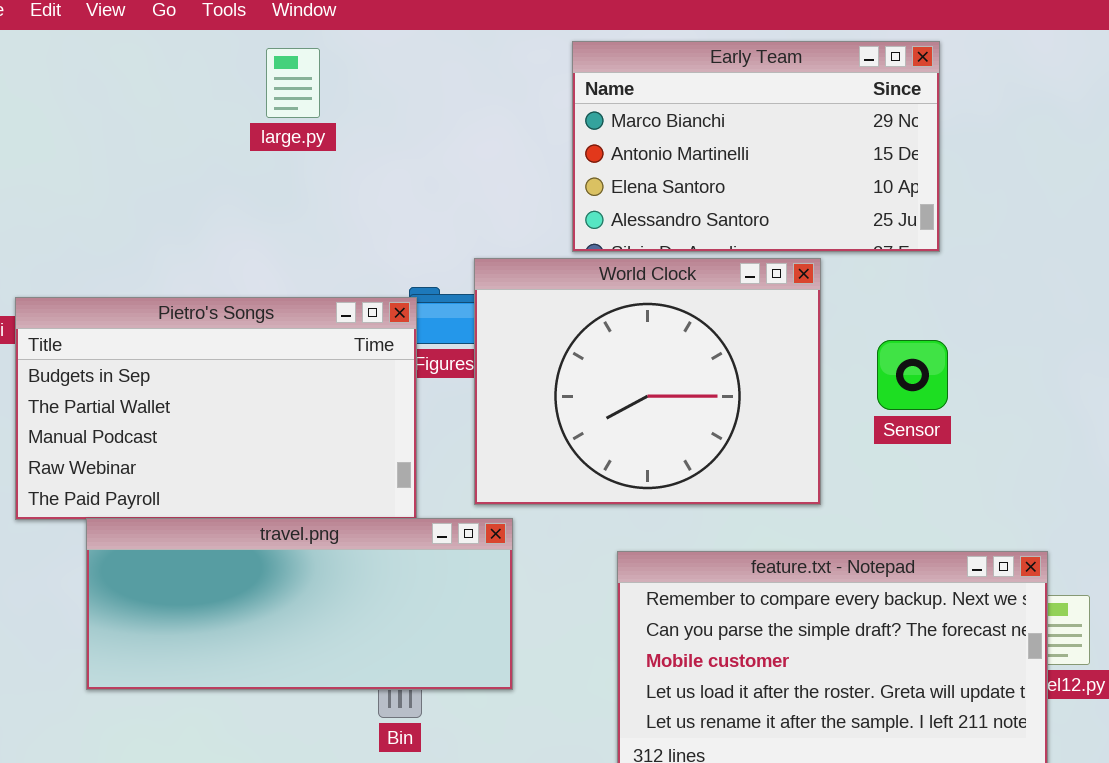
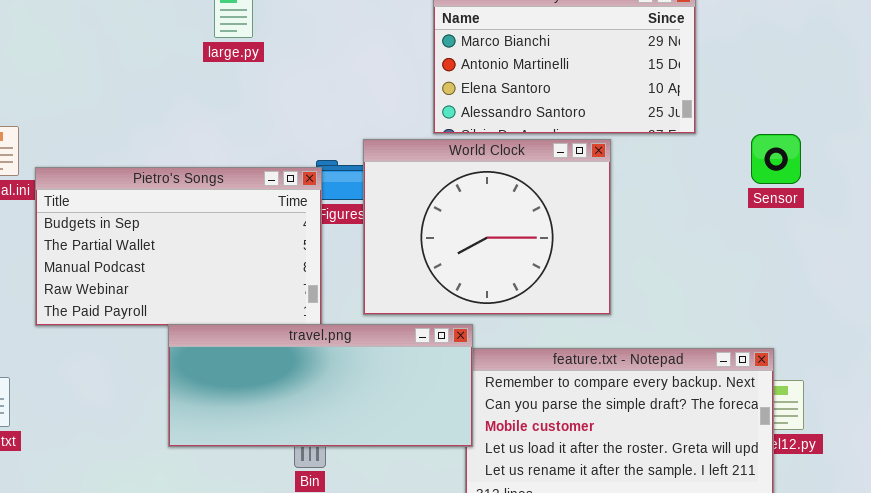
Sensor: [877,340,948,410] -> [751,134,801,184], moved
travel.png: [86,518,513,690] -> [168,324,473,447], moved

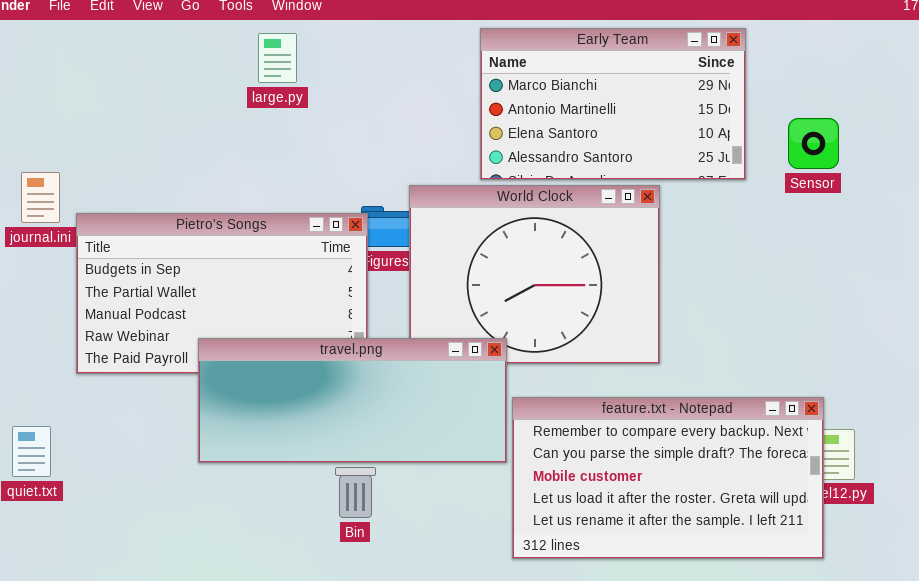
Sensor: [751,134,801,184] -> [788,118,839,169], moved
travel.png: [168,324,473,447] -> [198,338,507,463], moved

